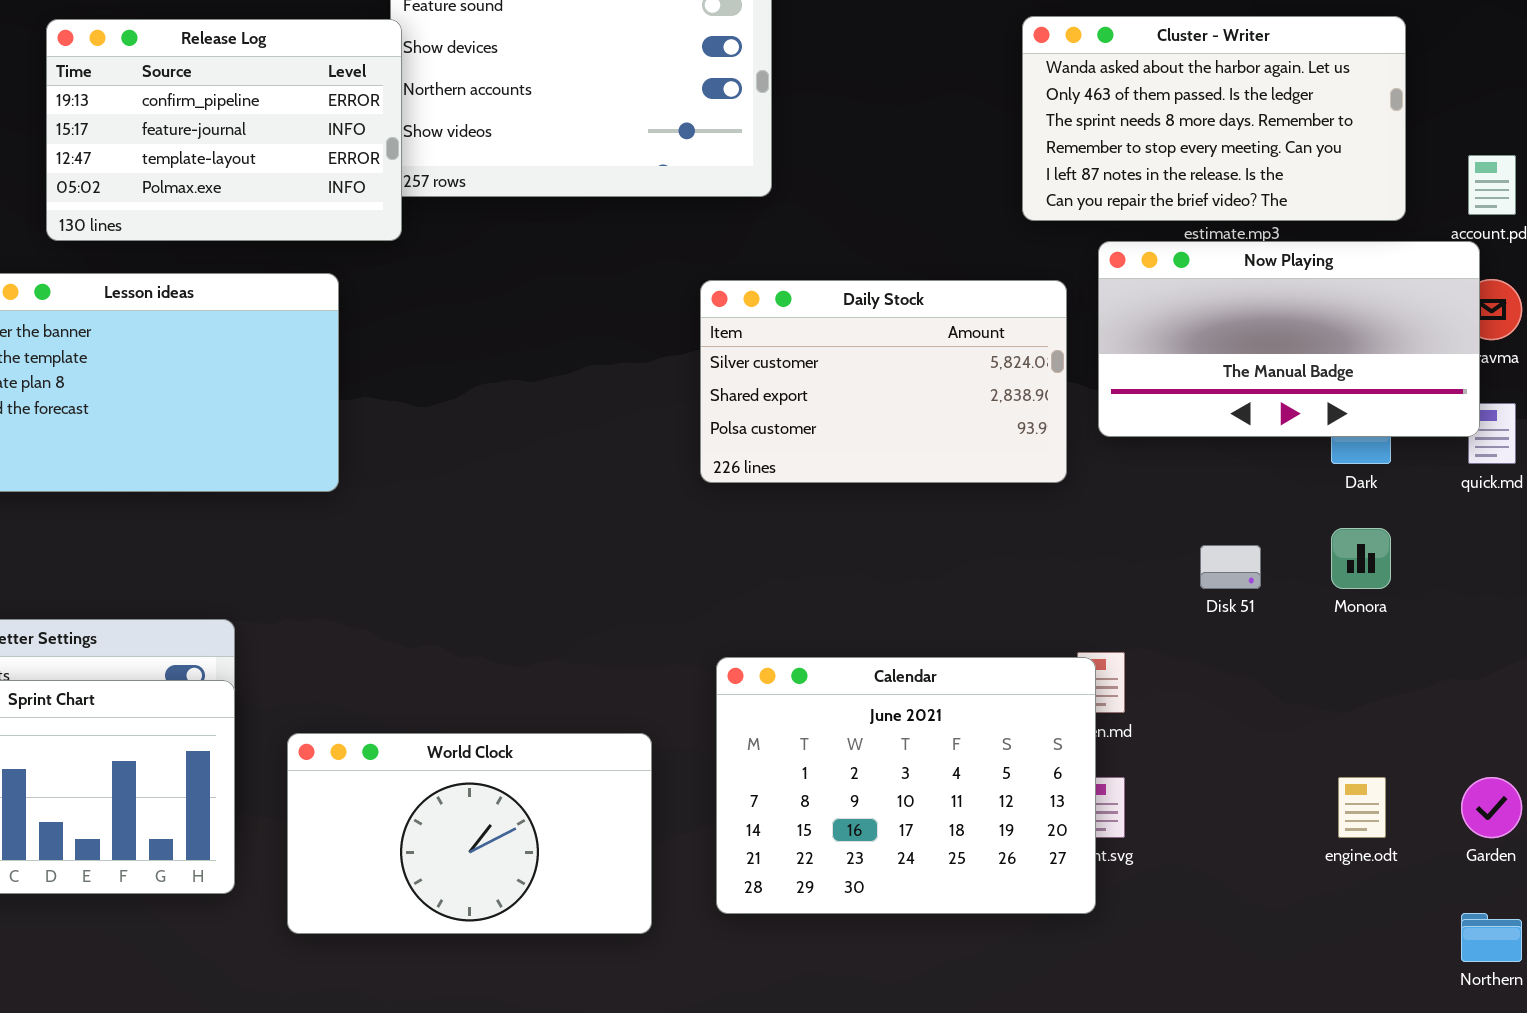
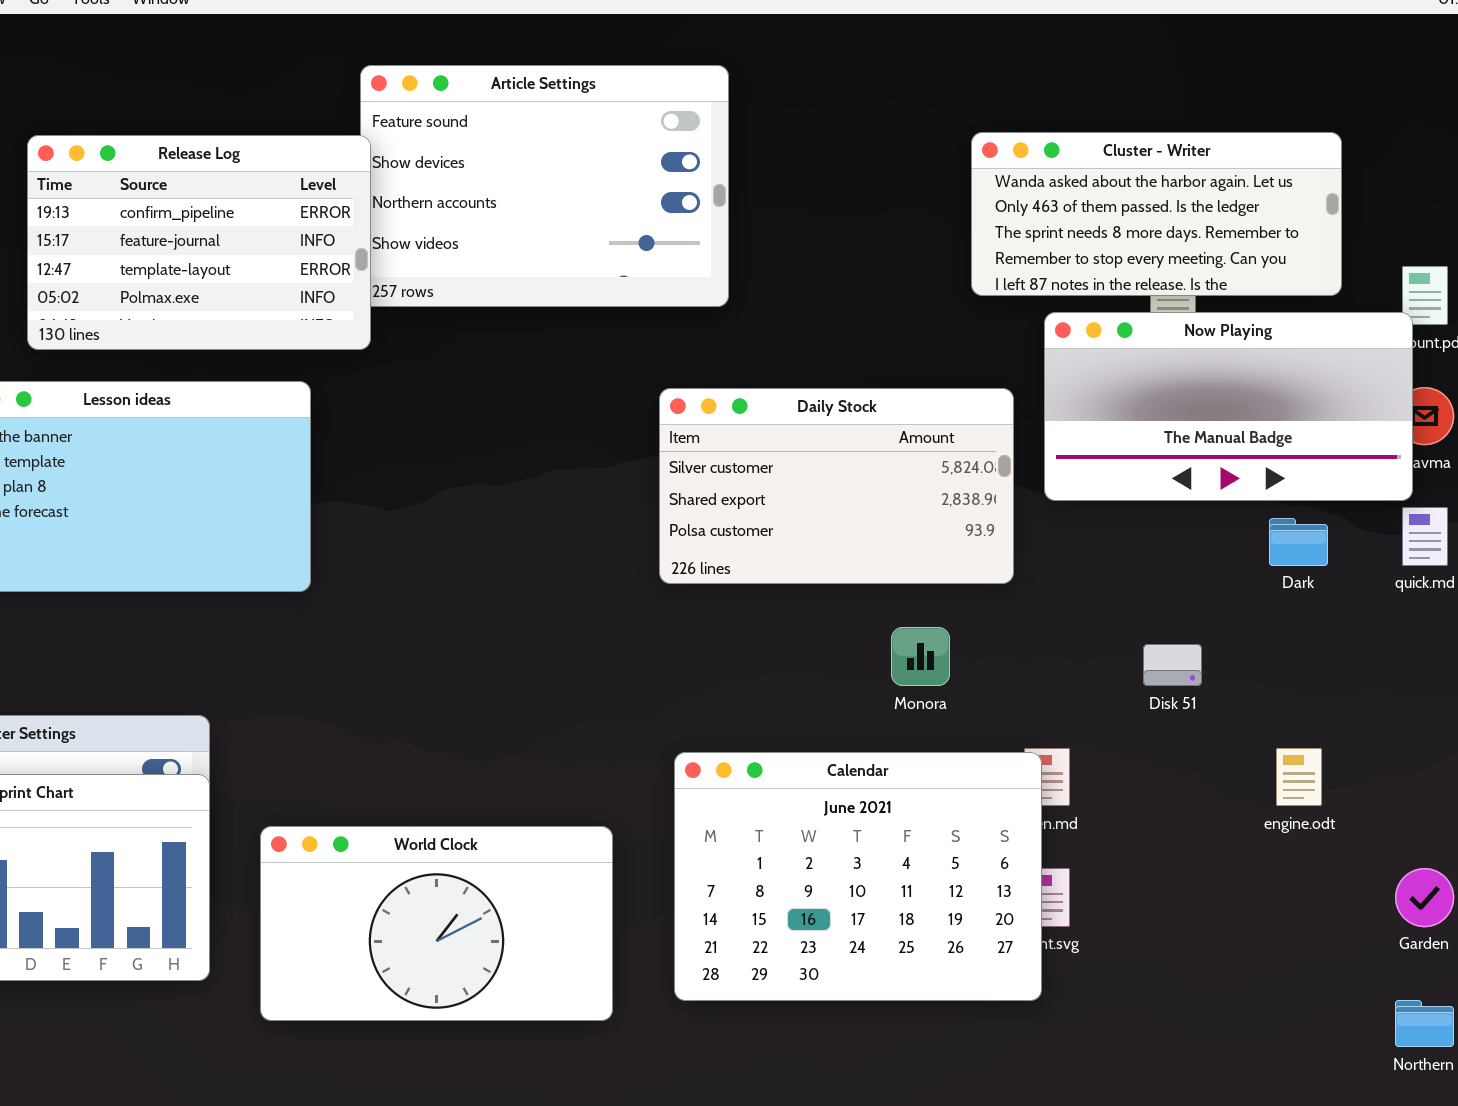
Cluster - Writer: [1022,16,1406,221] -> [971,132,1342,296], resized
Now Playing: [1098,241,1480,437] -> [1044,312,1413,501], moved
Monora: [1331,528,1391,589] -> [891,627,950,686], moved
engine.odt: [1338,777,1386,838] -> [1276,748,1322,806], moved

